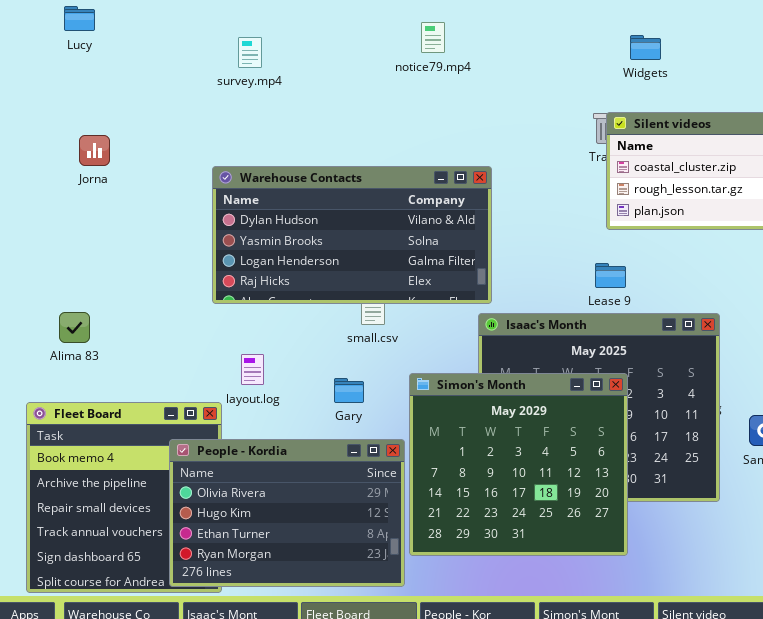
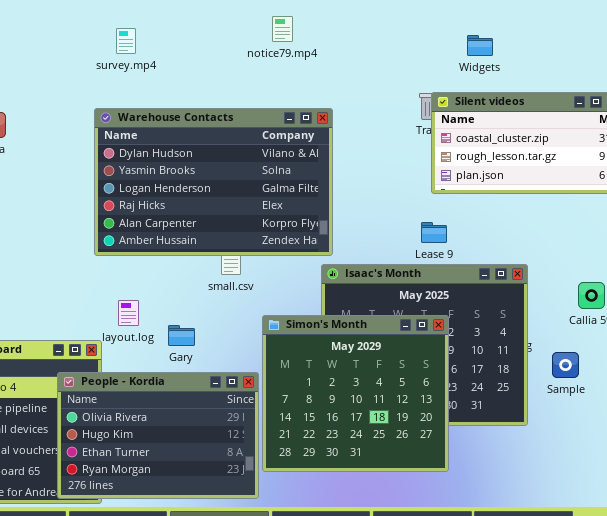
Widgets: [630,35,661,60] -> [467,35,493,56], moved
Warehouse Contacts: [212,166,492,304] -> [94,108,333,256], resized
Gary: [334,378,364,403] -> [168,325,195,346], moved

